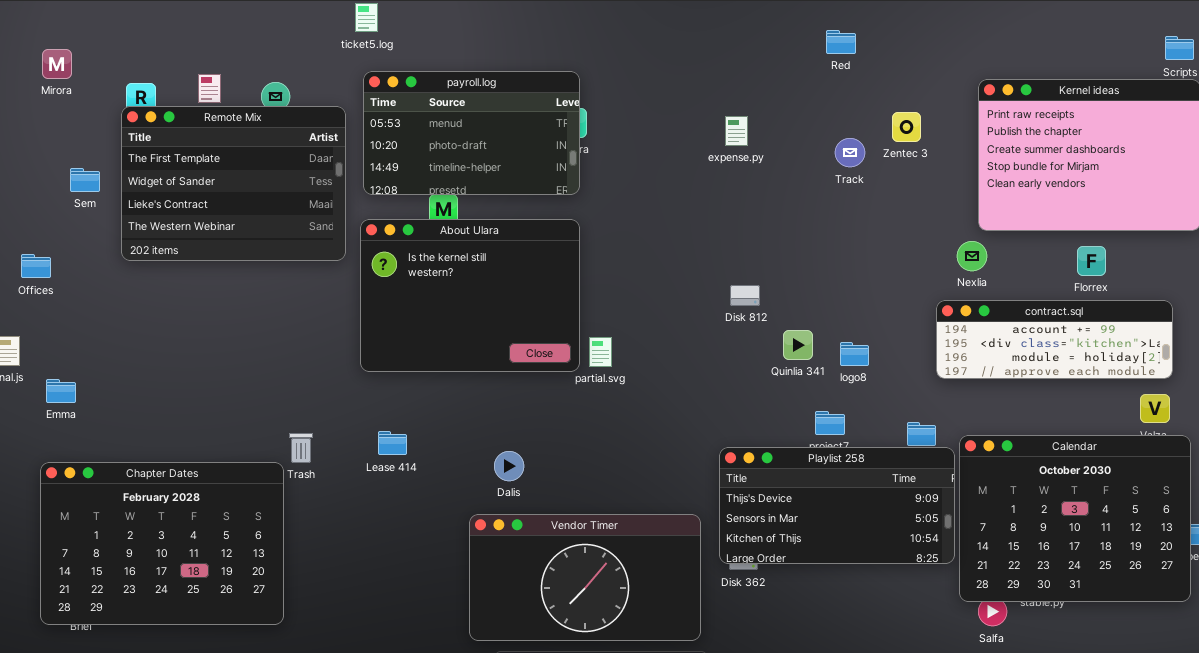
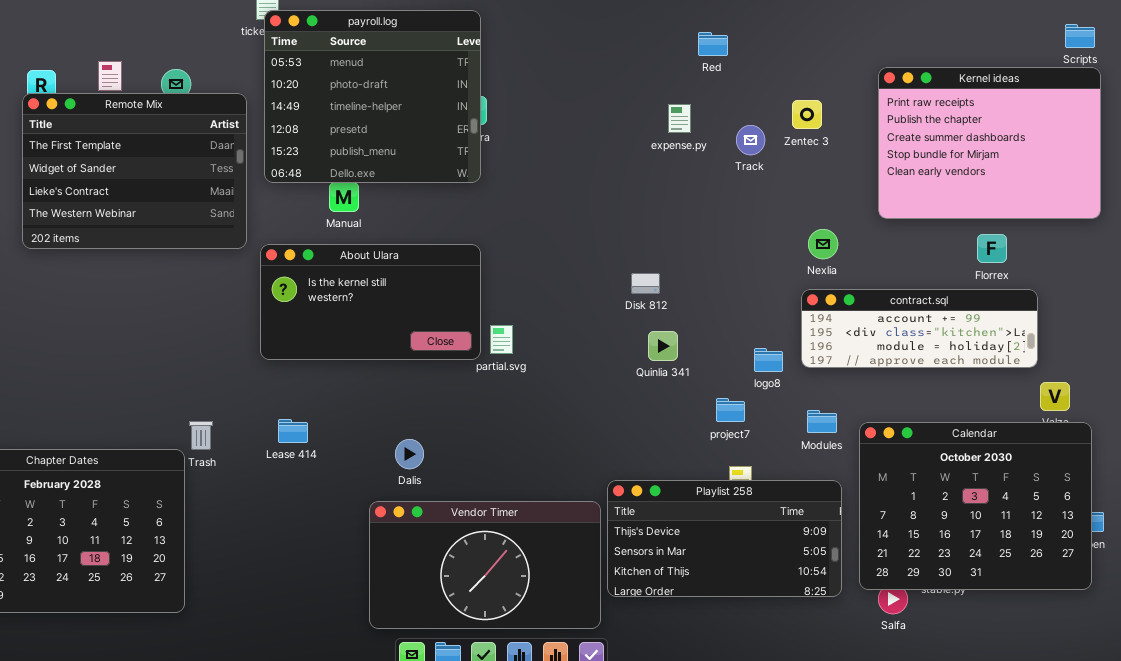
Red: [826,30,856,54] -> [698,32,728,56], moved
payroll.log: [363,71,580,195] -> [264,10,481,183], resized
expense.py: [725,116,748,146] -> [668,104,691,133], moved
About Ulara: [360,219,580,372] -> [260,244,481,360], resized
Nexlia: [957,241,987,271] -> [808,229,838,259], moved
contract.sql: [936,300,1173,379] -> [801,289,1038,368], moved
Quinlia 341: [783,330,813,360] -> [648,331,678,361], moved
logo8: [840,342,869,366] -> [754,348,783,372], moved
Playlist 258: [719,447,955,564] -> [607,480,842,597], moved

